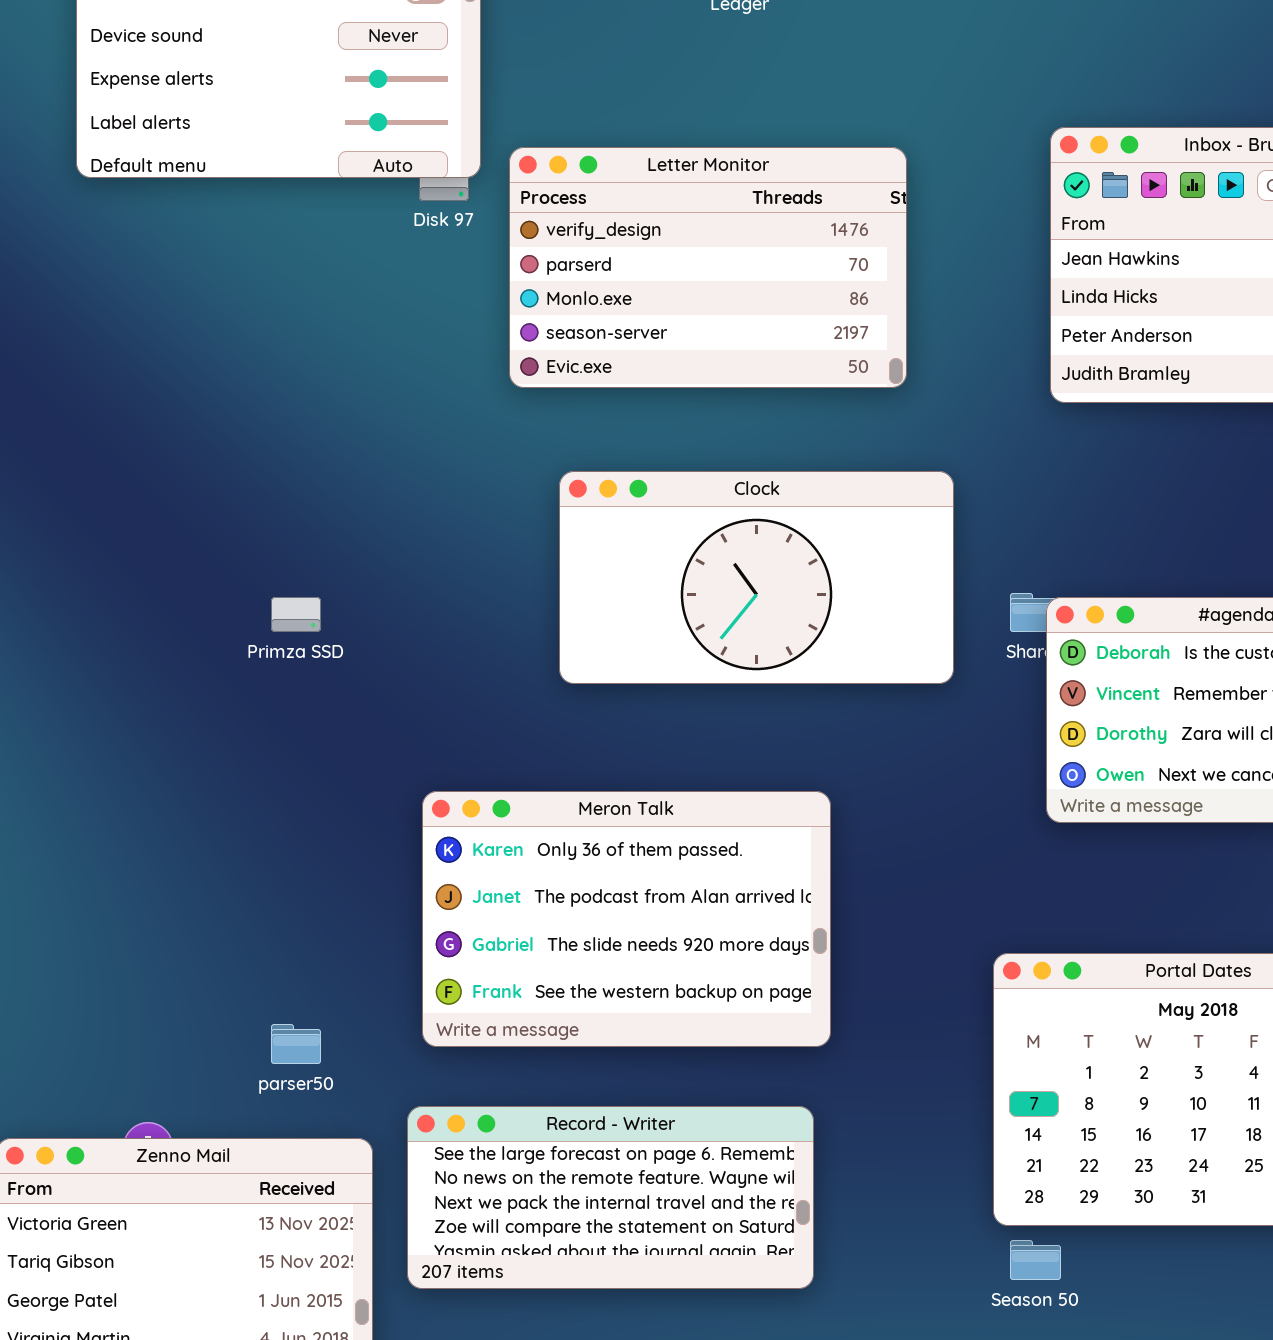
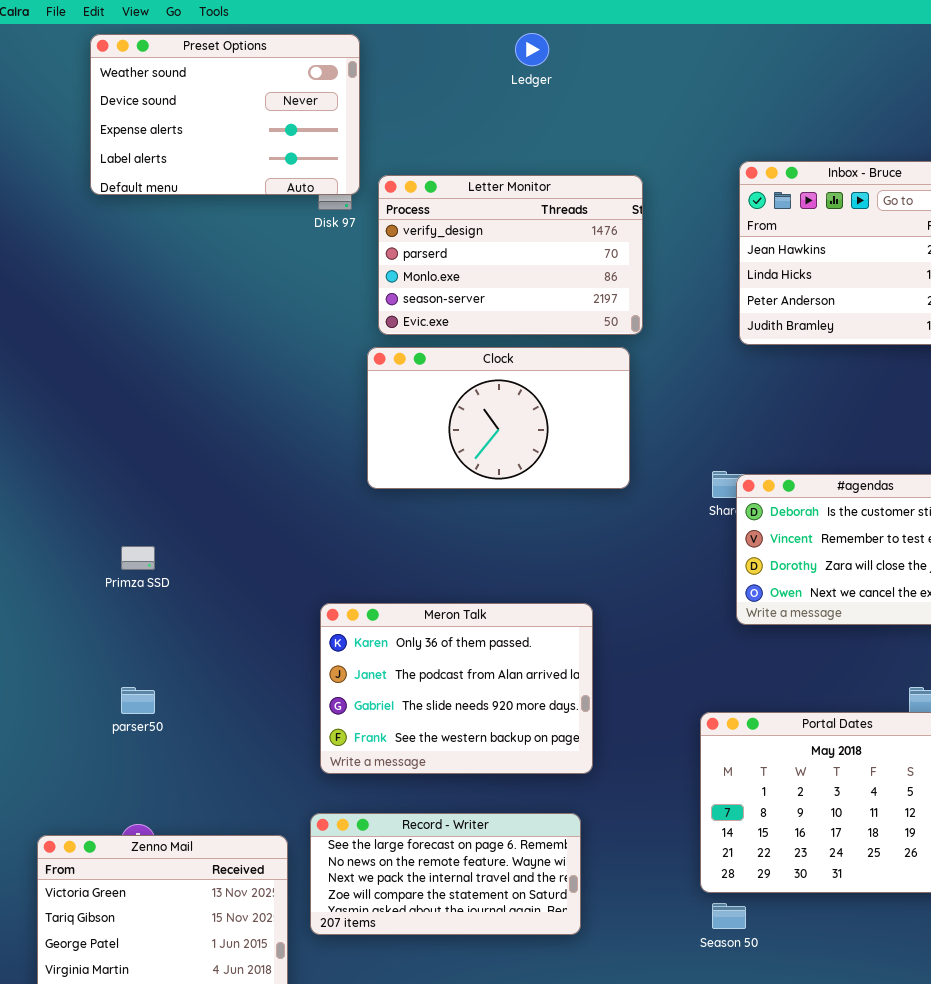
Clock: [559,471,954,684] -> [367,347,630,489], moved
Primza SSD: [271,597,321,632] -> [121,546,155,570], moved
parser50: [271,1024,321,1064] -> [121,687,155,714], moved

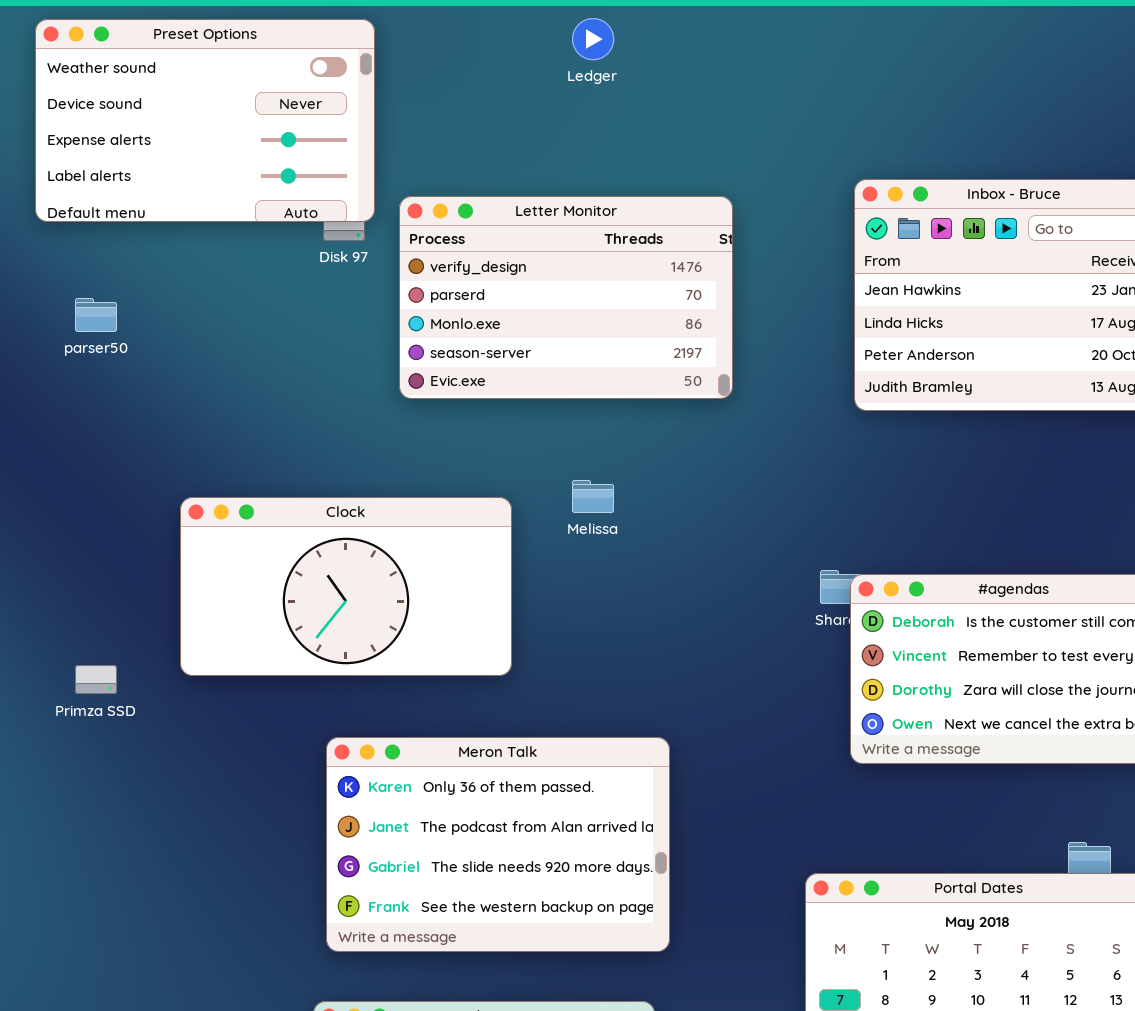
Clock: [367,347,630,489] -> [180,497,512,676], moved
parser50: [121,687,155,714] -> [75,298,117,332], moved

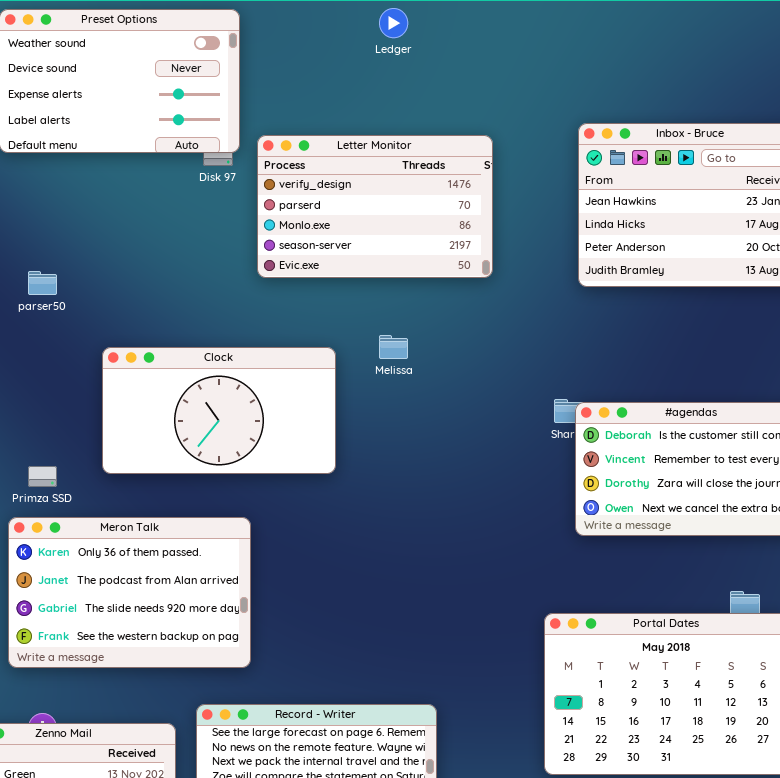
parser50: [75,298,117,332] -> [28,271,57,295], moved
Meron Talk: [326,737,670,952] -> [8,517,251,668], moved

